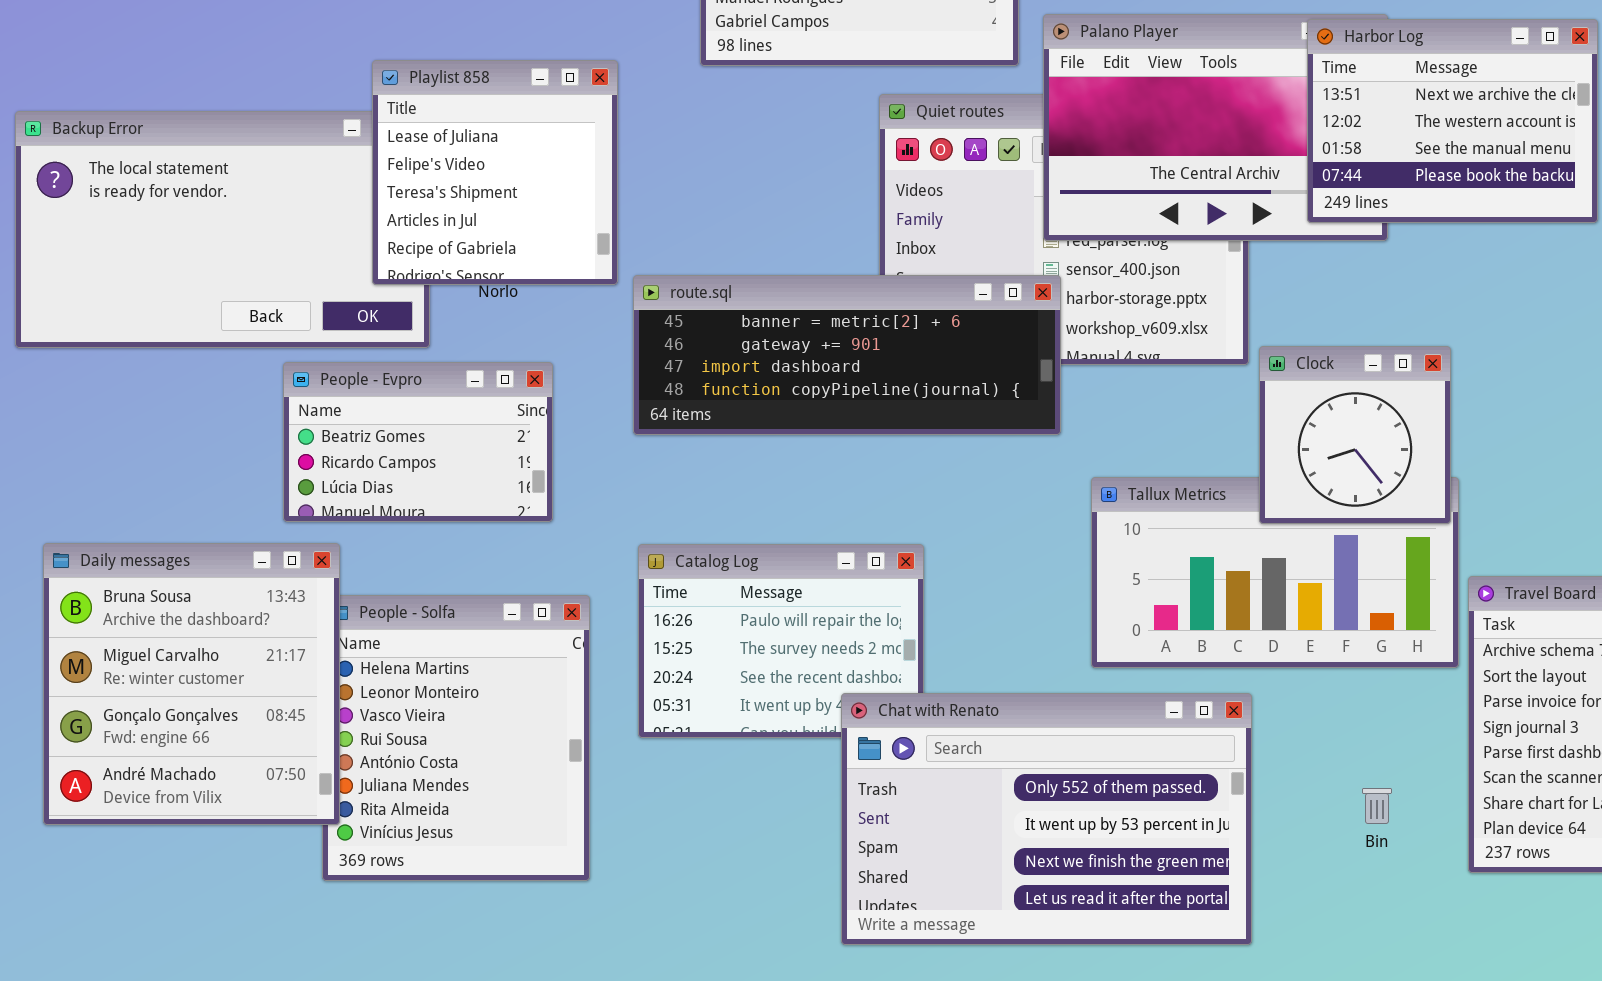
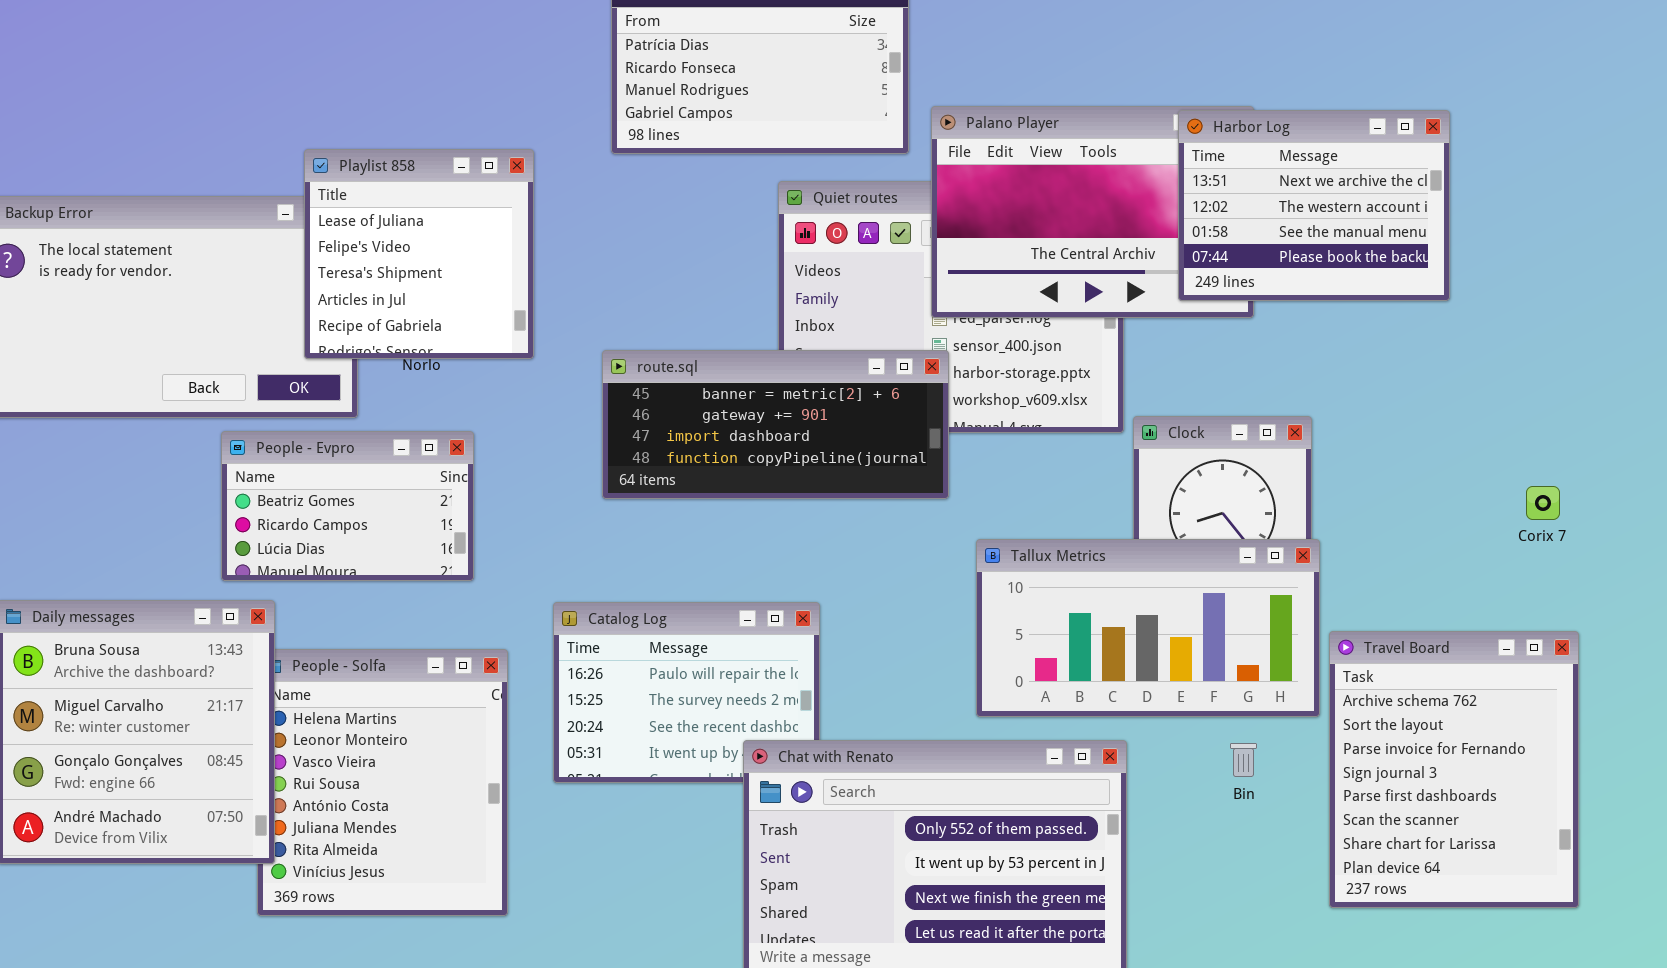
route.sql: [633,275,1061,435] -> [602,350,949,499], resized
Tallux Metrics: [1091,477,1459,668] -> [976,539,1320,717], raised
Bin: [1362,788,1392,824] -> [1230,743,1257,777], moved

